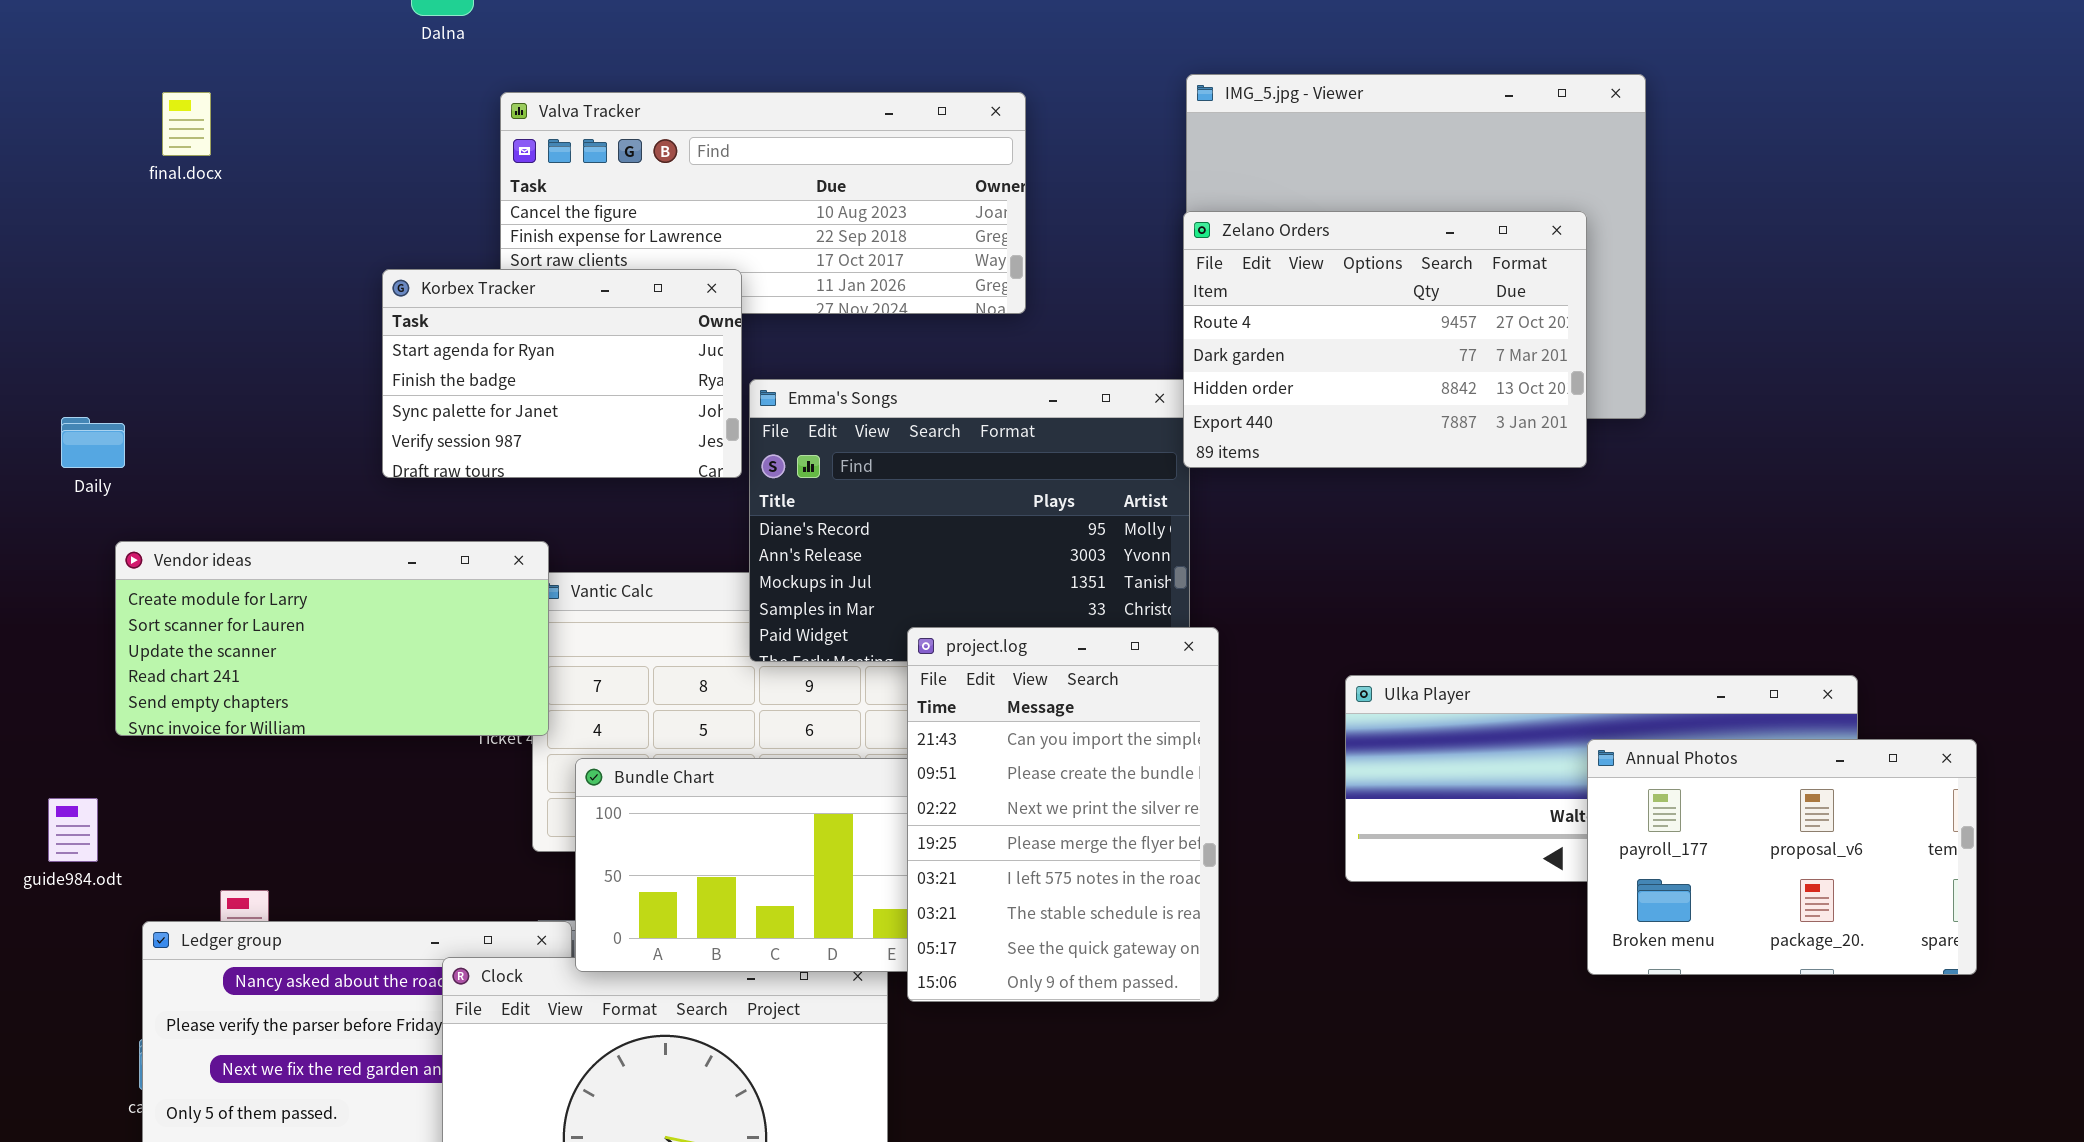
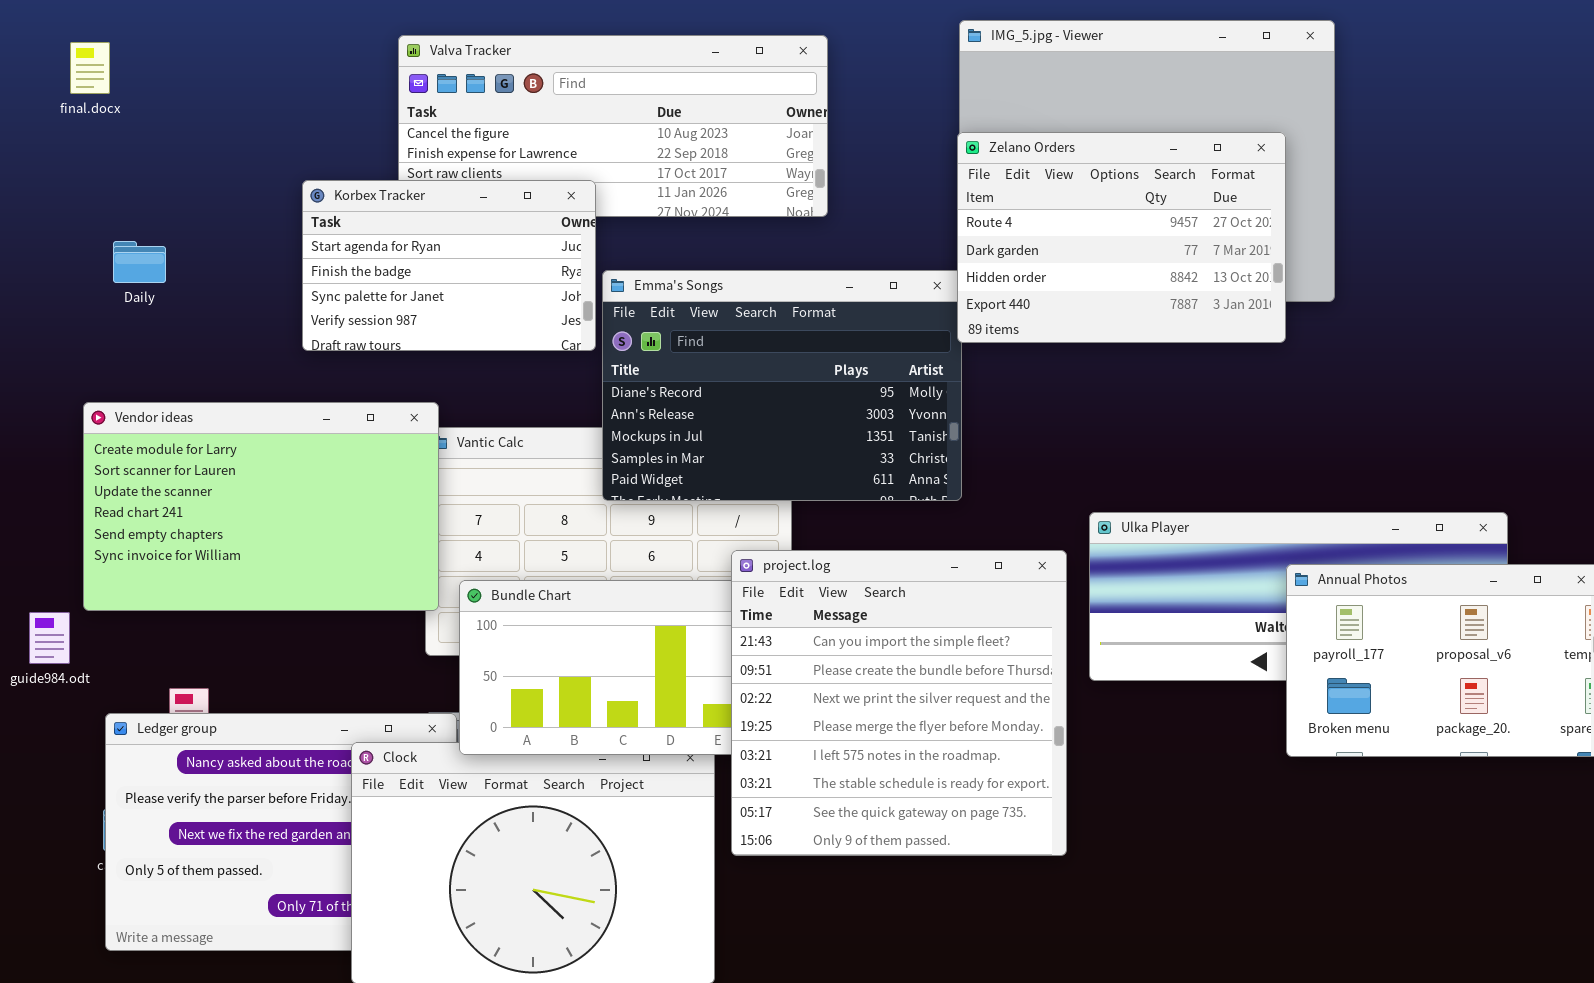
final.docx: [162,92,211,156] -> [70,42,110,94], moved
Daily: [61,417,125,468] -> [113,241,166,283], moved
Vendor ideas: [115,541,549,736] -> [83,402,439,611], resized
project.log: [907,627,1219,1002] -> [731,550,1067,856], moved, resized

